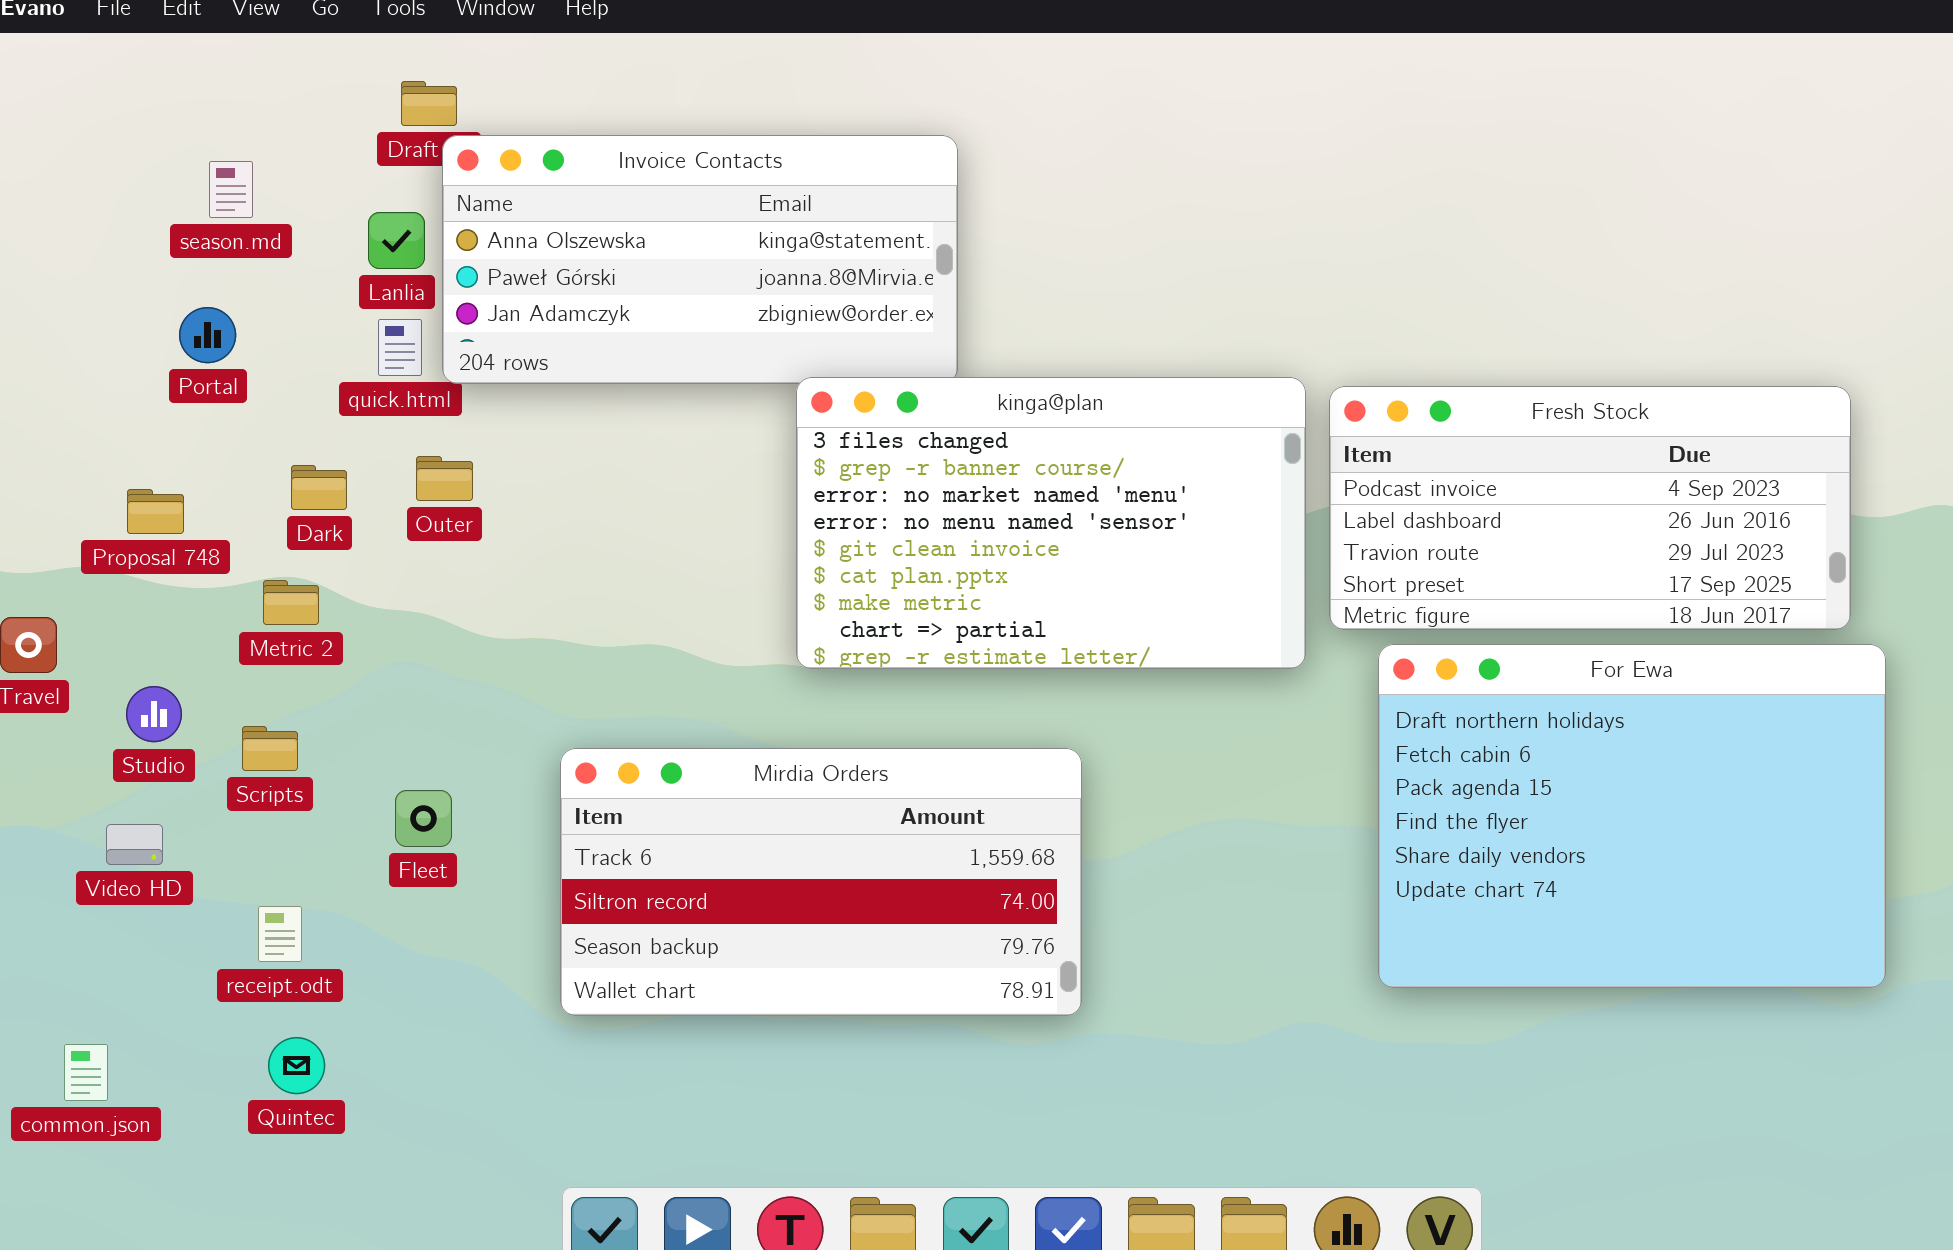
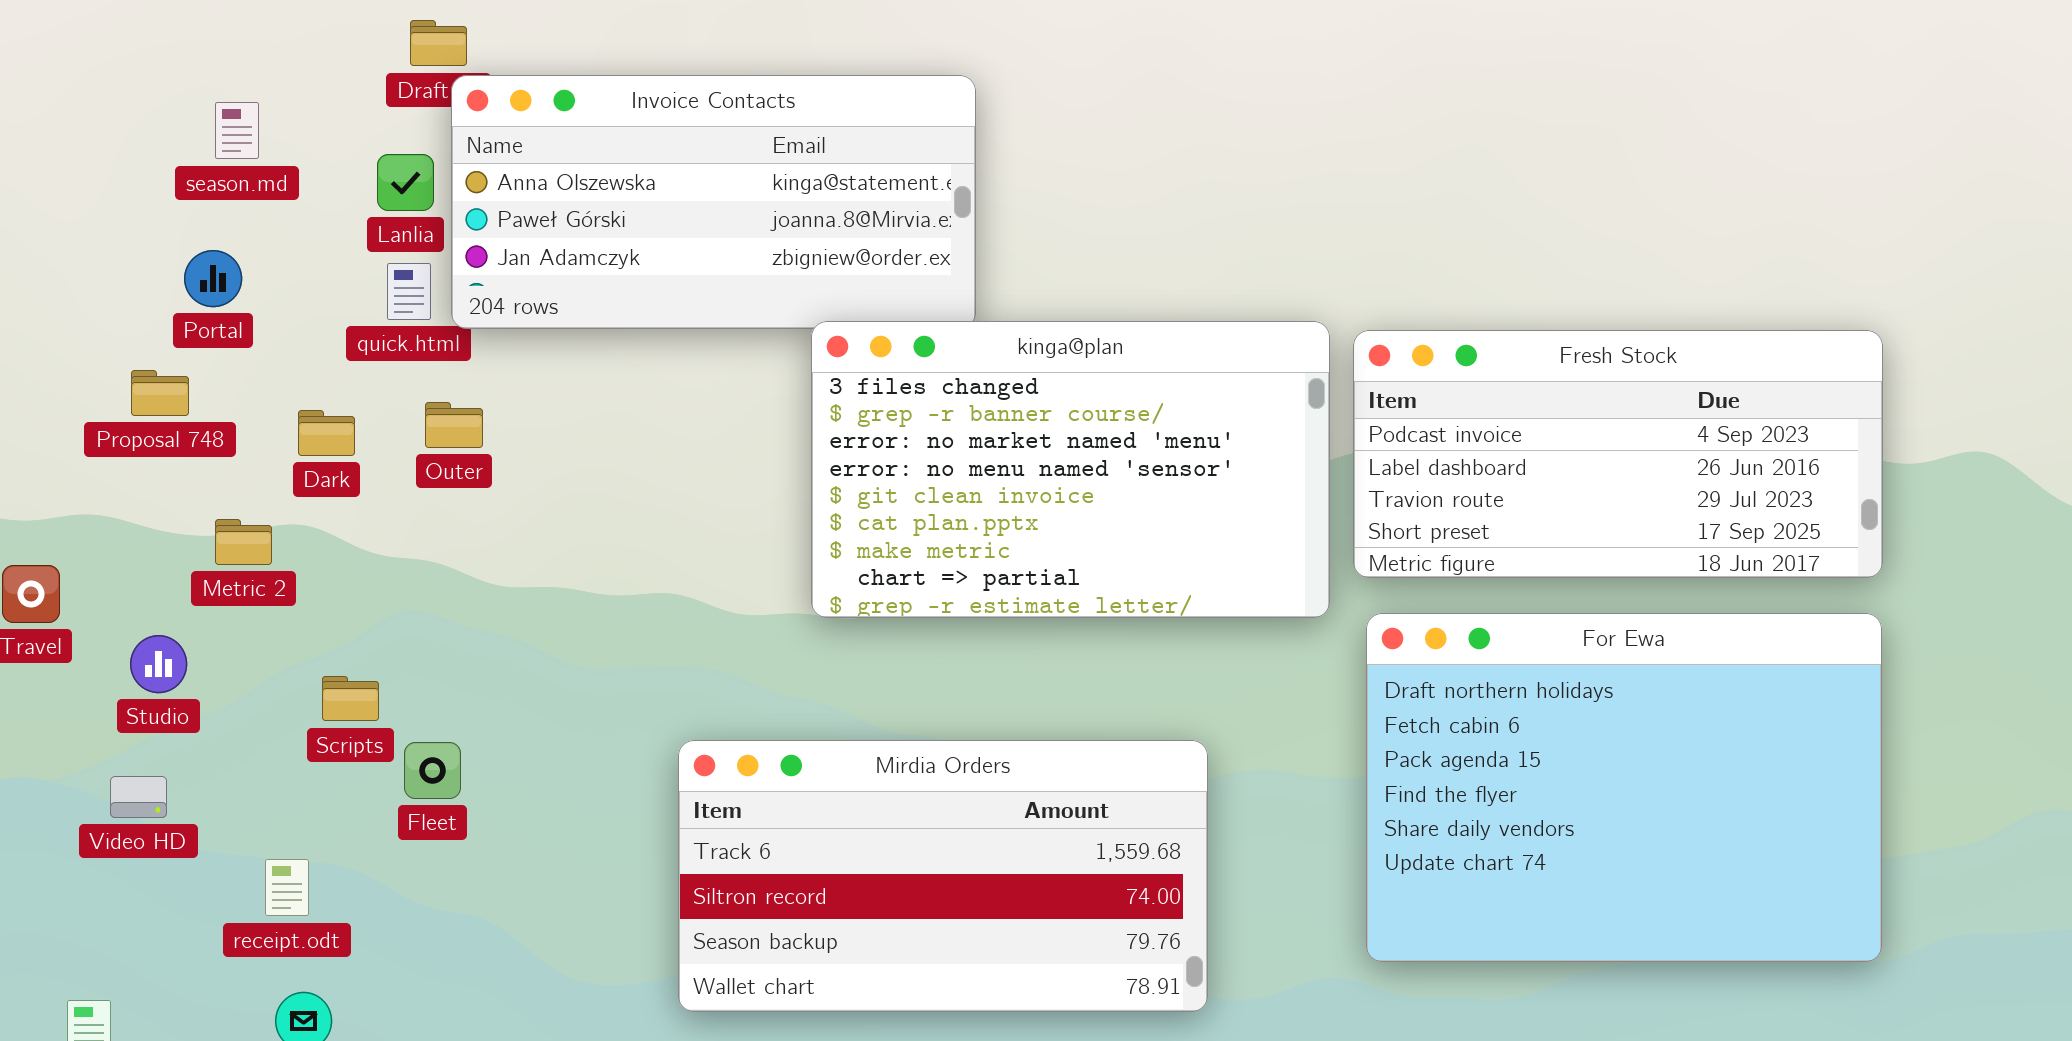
Proposal 748: [127,489,184,534] -> [131,370,189,416], moved
Metric 2: [263,580,319,625] -> [215,519,272,565], moved
For Ewa: [1378,644,1886,988] -> [1366,613,1882,962], moved
Scripts: [242,726,298,771] -> [322,676,379,721], moved
Mirdia Orders: [560,748,1082,1016] -> [678,740,1208,1012], moved

